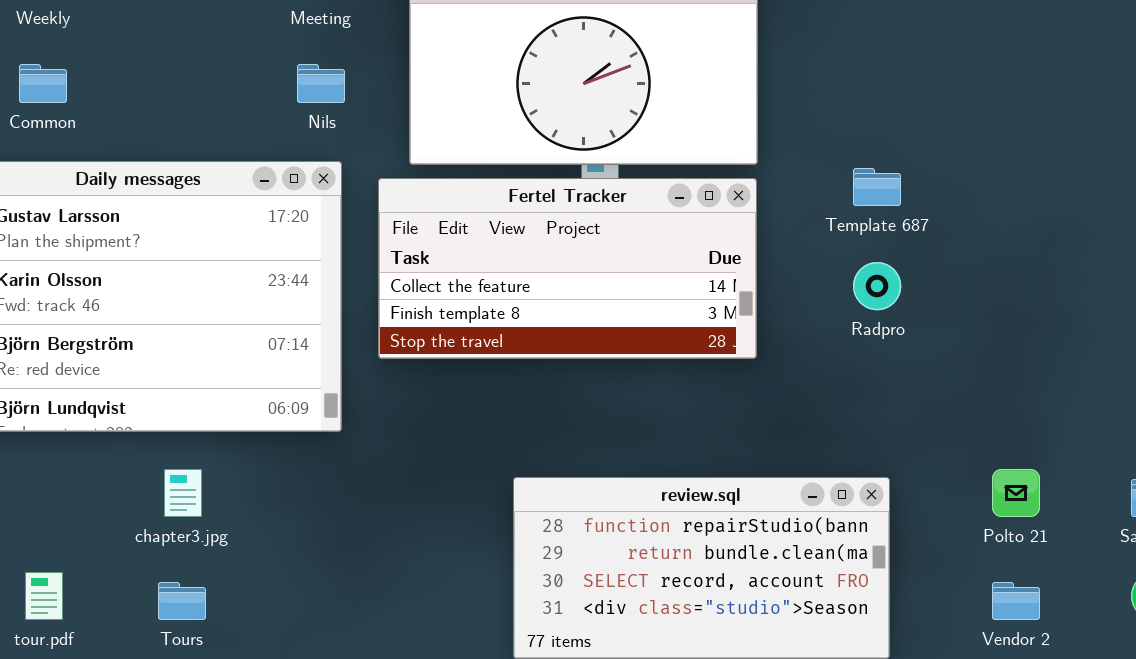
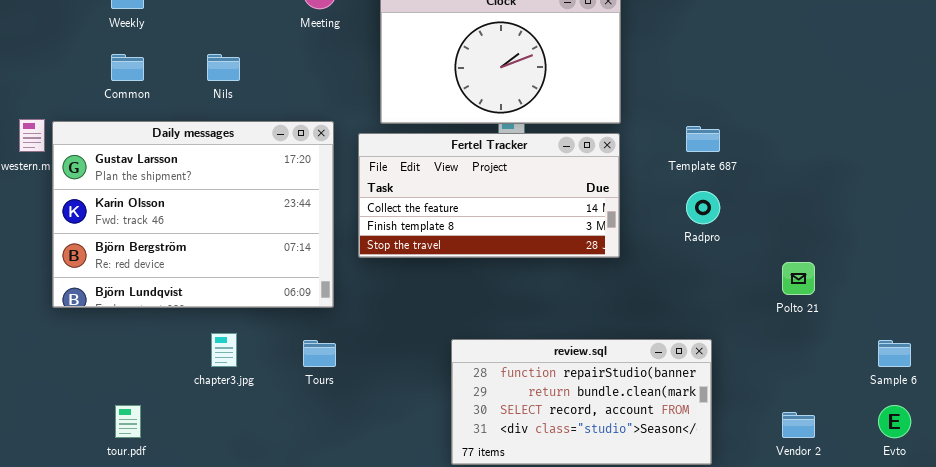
Nils: [297,64,345,103] -> [207,54,240,81], moved
Polto 21: [992,469,1040,517] -> [782,262,815,295], moved
Tours: [158,582,206,620] -> [303,340,336,367], moved

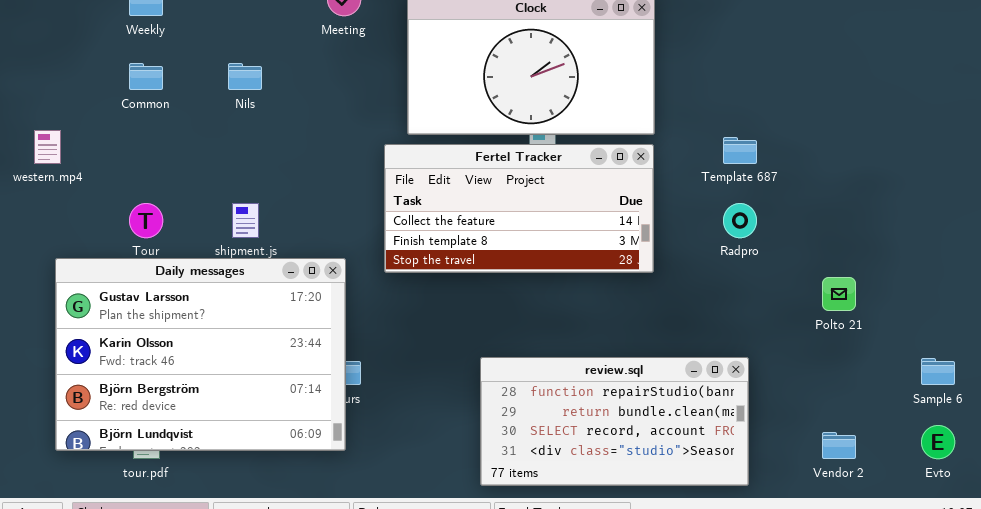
Daily messages: [52,121,334,308] -> [55,258,346,451], moved

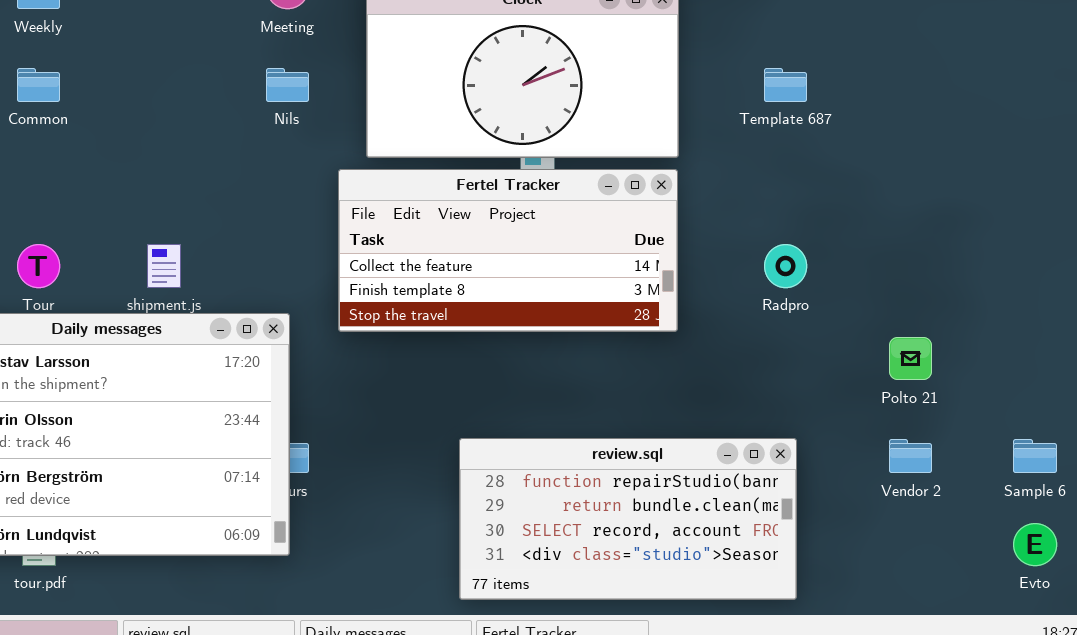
Nils: [228,63,262,90] -> [266,68,309,102], moved
Template 687: [723,137,757,164] -> [764,68,807,102], moved
Vendor 2: [822,432,856,459] -> [889,439,932,473], moved

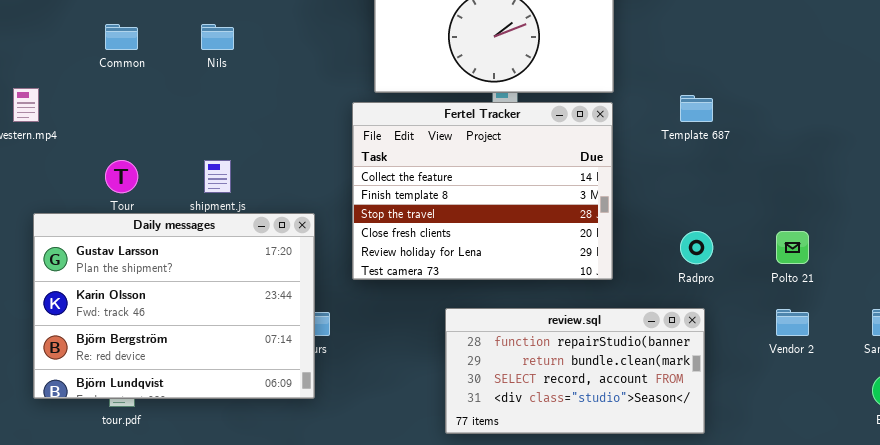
Nils: [266,68,309,102] -> [201,24,234,50], moved
Template 687: [764,68,807,102] -> [680,95,713,122], moved
Fertel Tracker: [338,169,678,332] -> [352,102,613,280], resized
Radpro: [764,244,807,288] -> [680,231,713,264], moved

